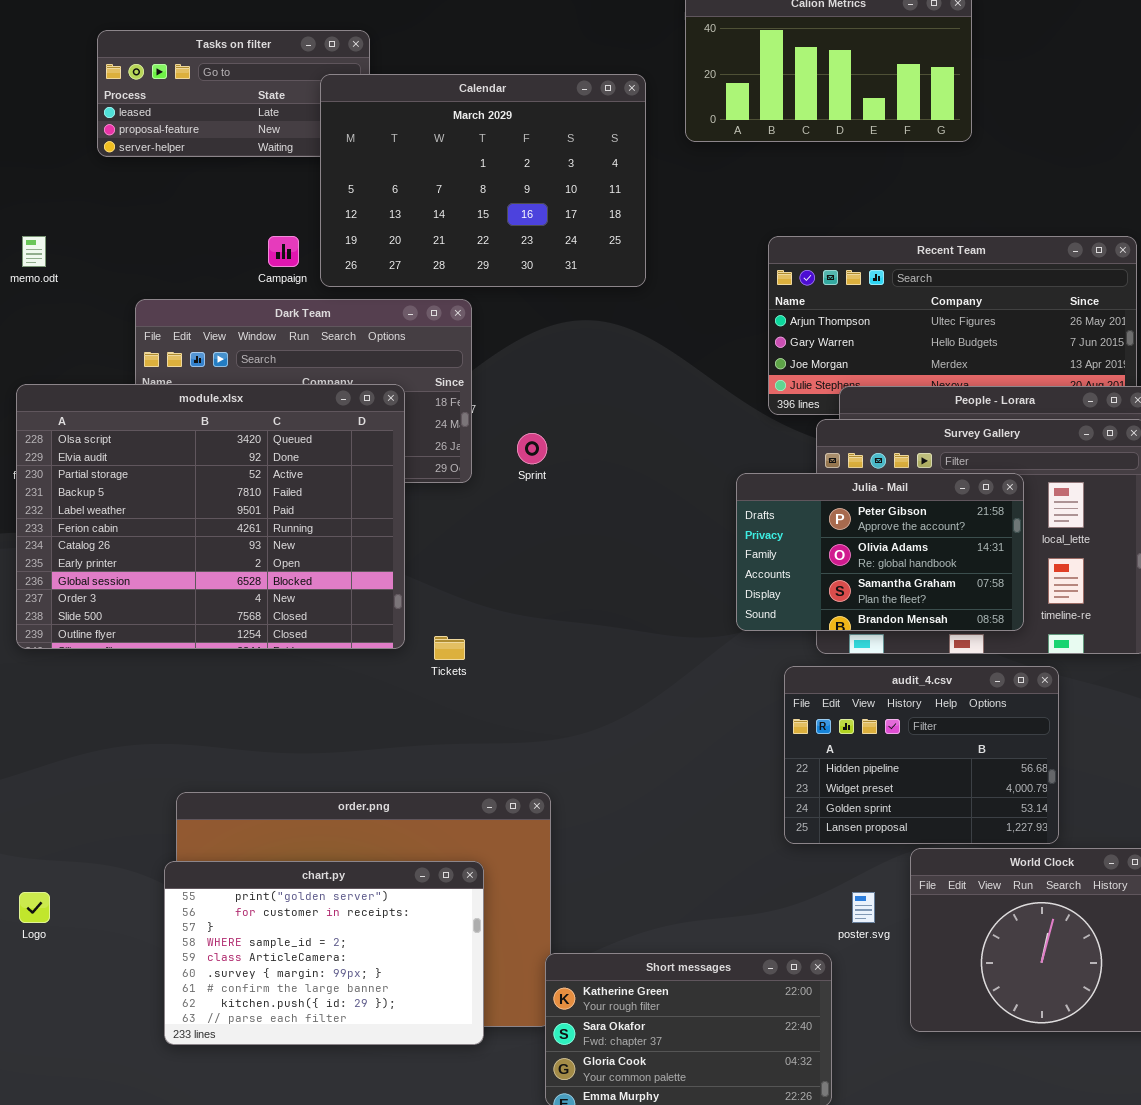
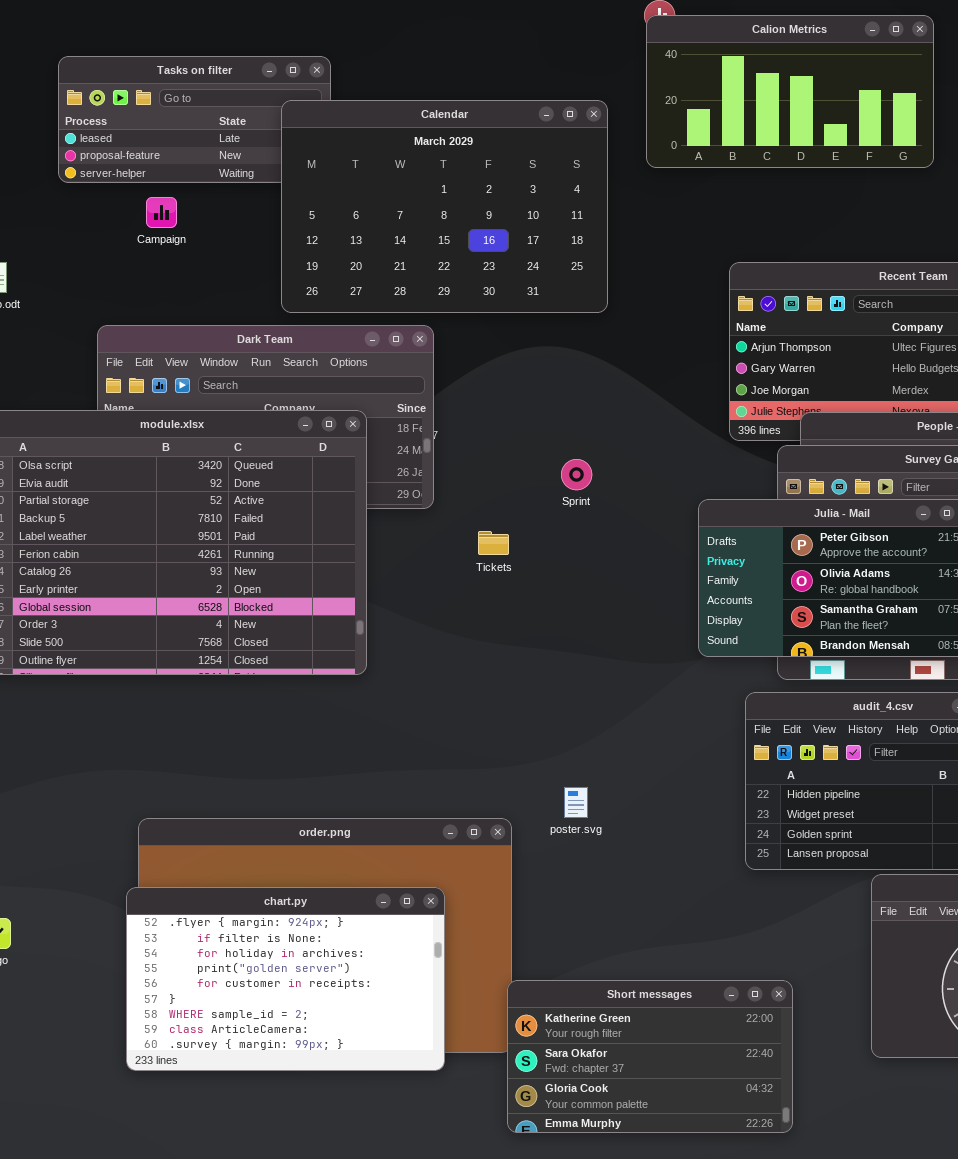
Campaign: [268,236,299,267] -> [146,197,177,228], moved
Sprint: [517,433,547,464] -> [561,459,592,490], moved
Tickets: [434,636,465,660] -> [478,531,509,555], moved
chart.py: [164,861,484,1045] -> [126,887,445,1071], scrolled up 3 rows
poster.svg: [852,892,875,923] -> [564,787,588,818], moved

